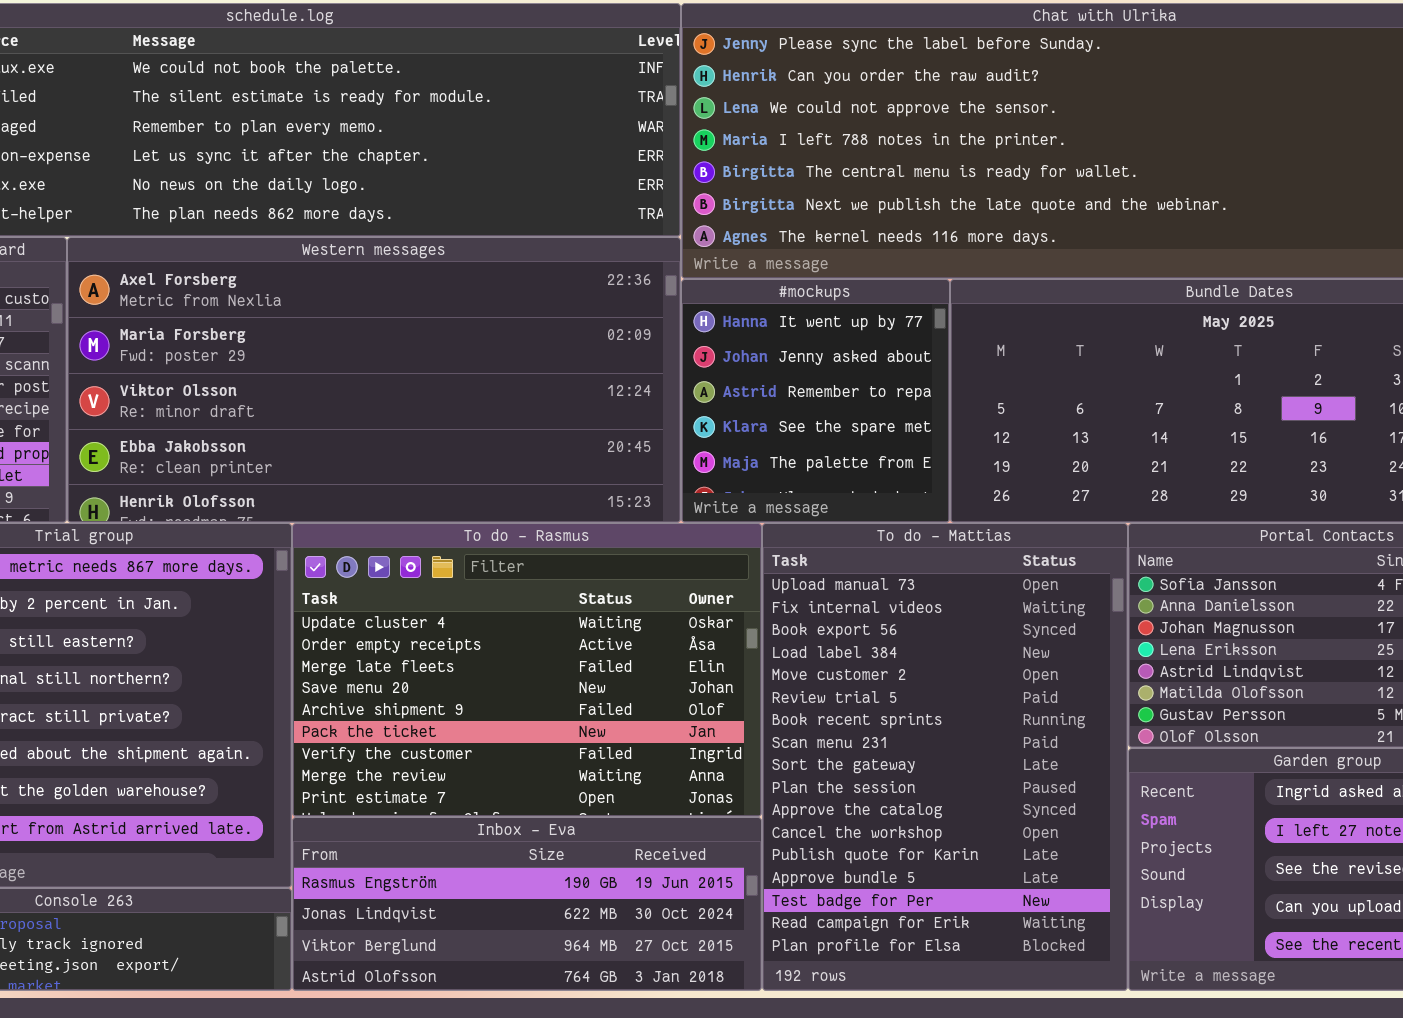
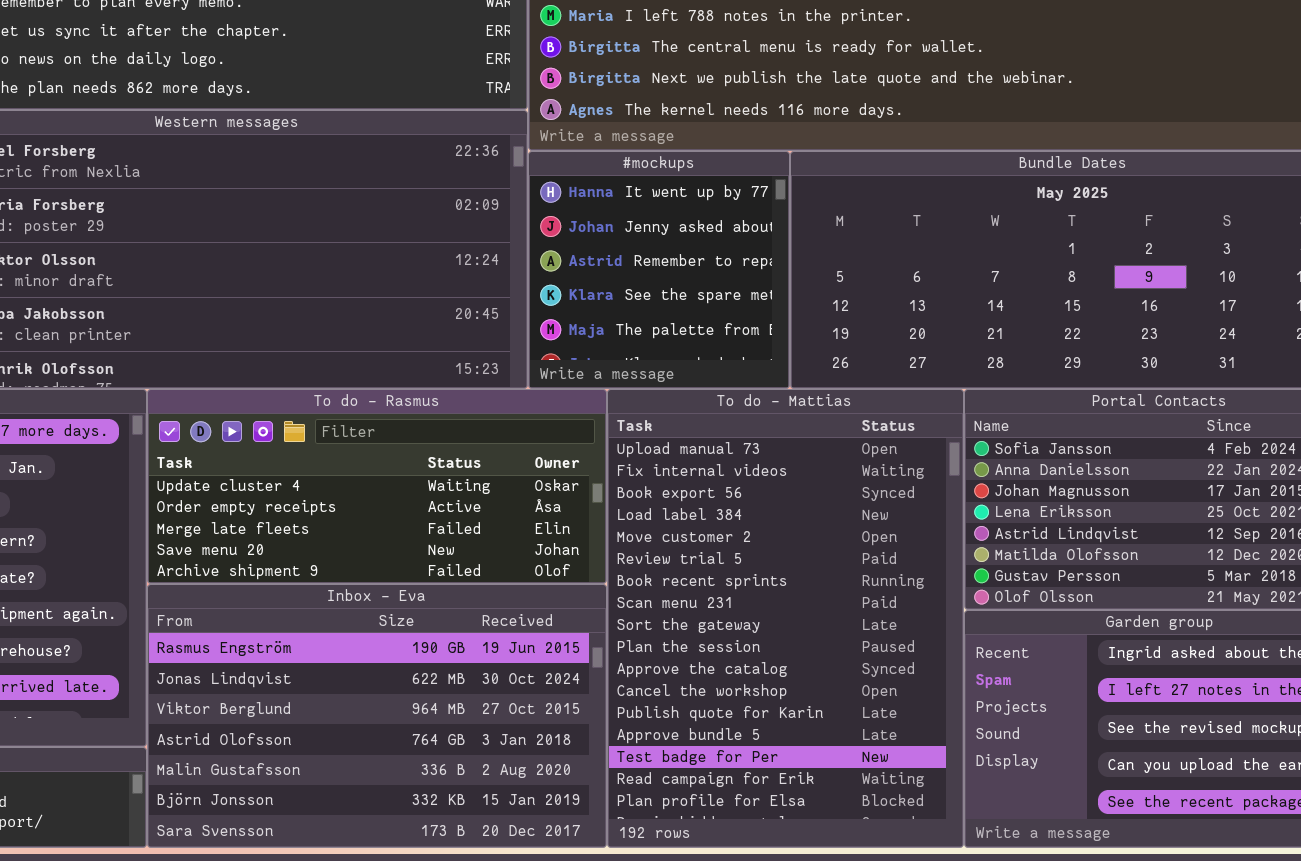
To do - Rasmus: [292,523,762,817] -> [147,389,607,584], resized
Inbox - Eva: [292,817,762,991] -> [147,584,607,848], resized

